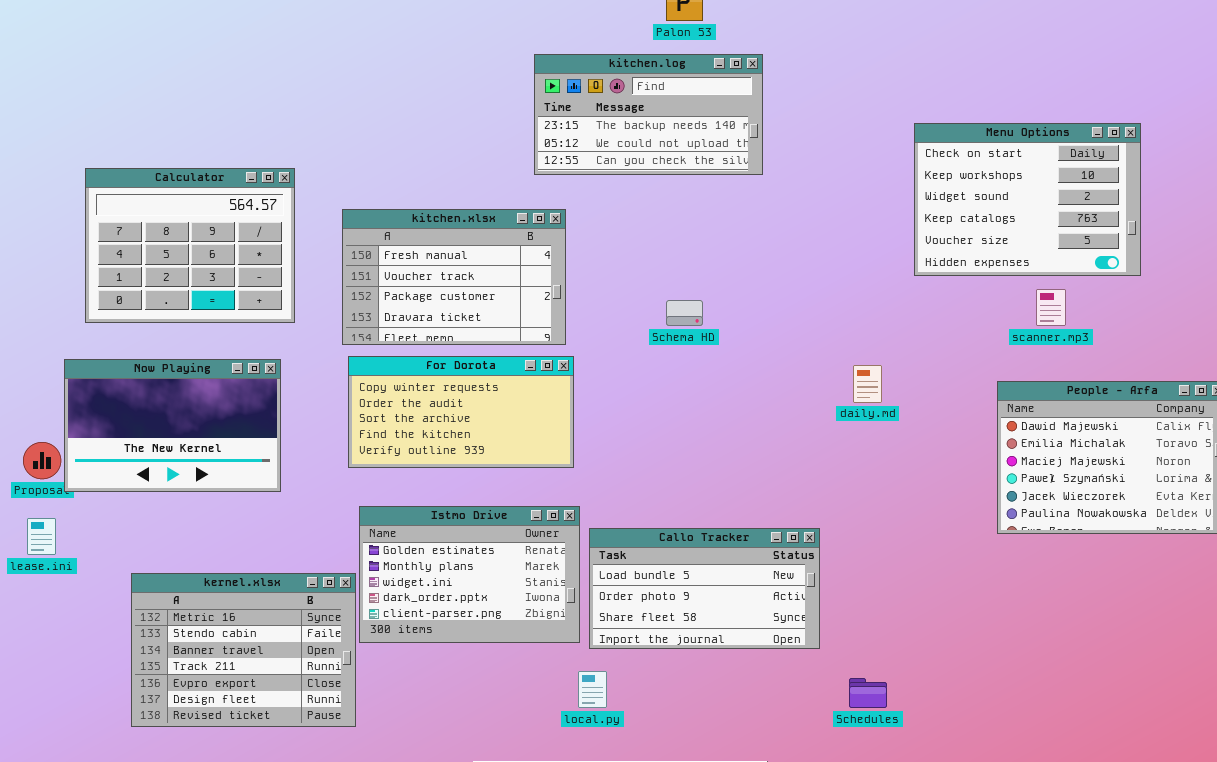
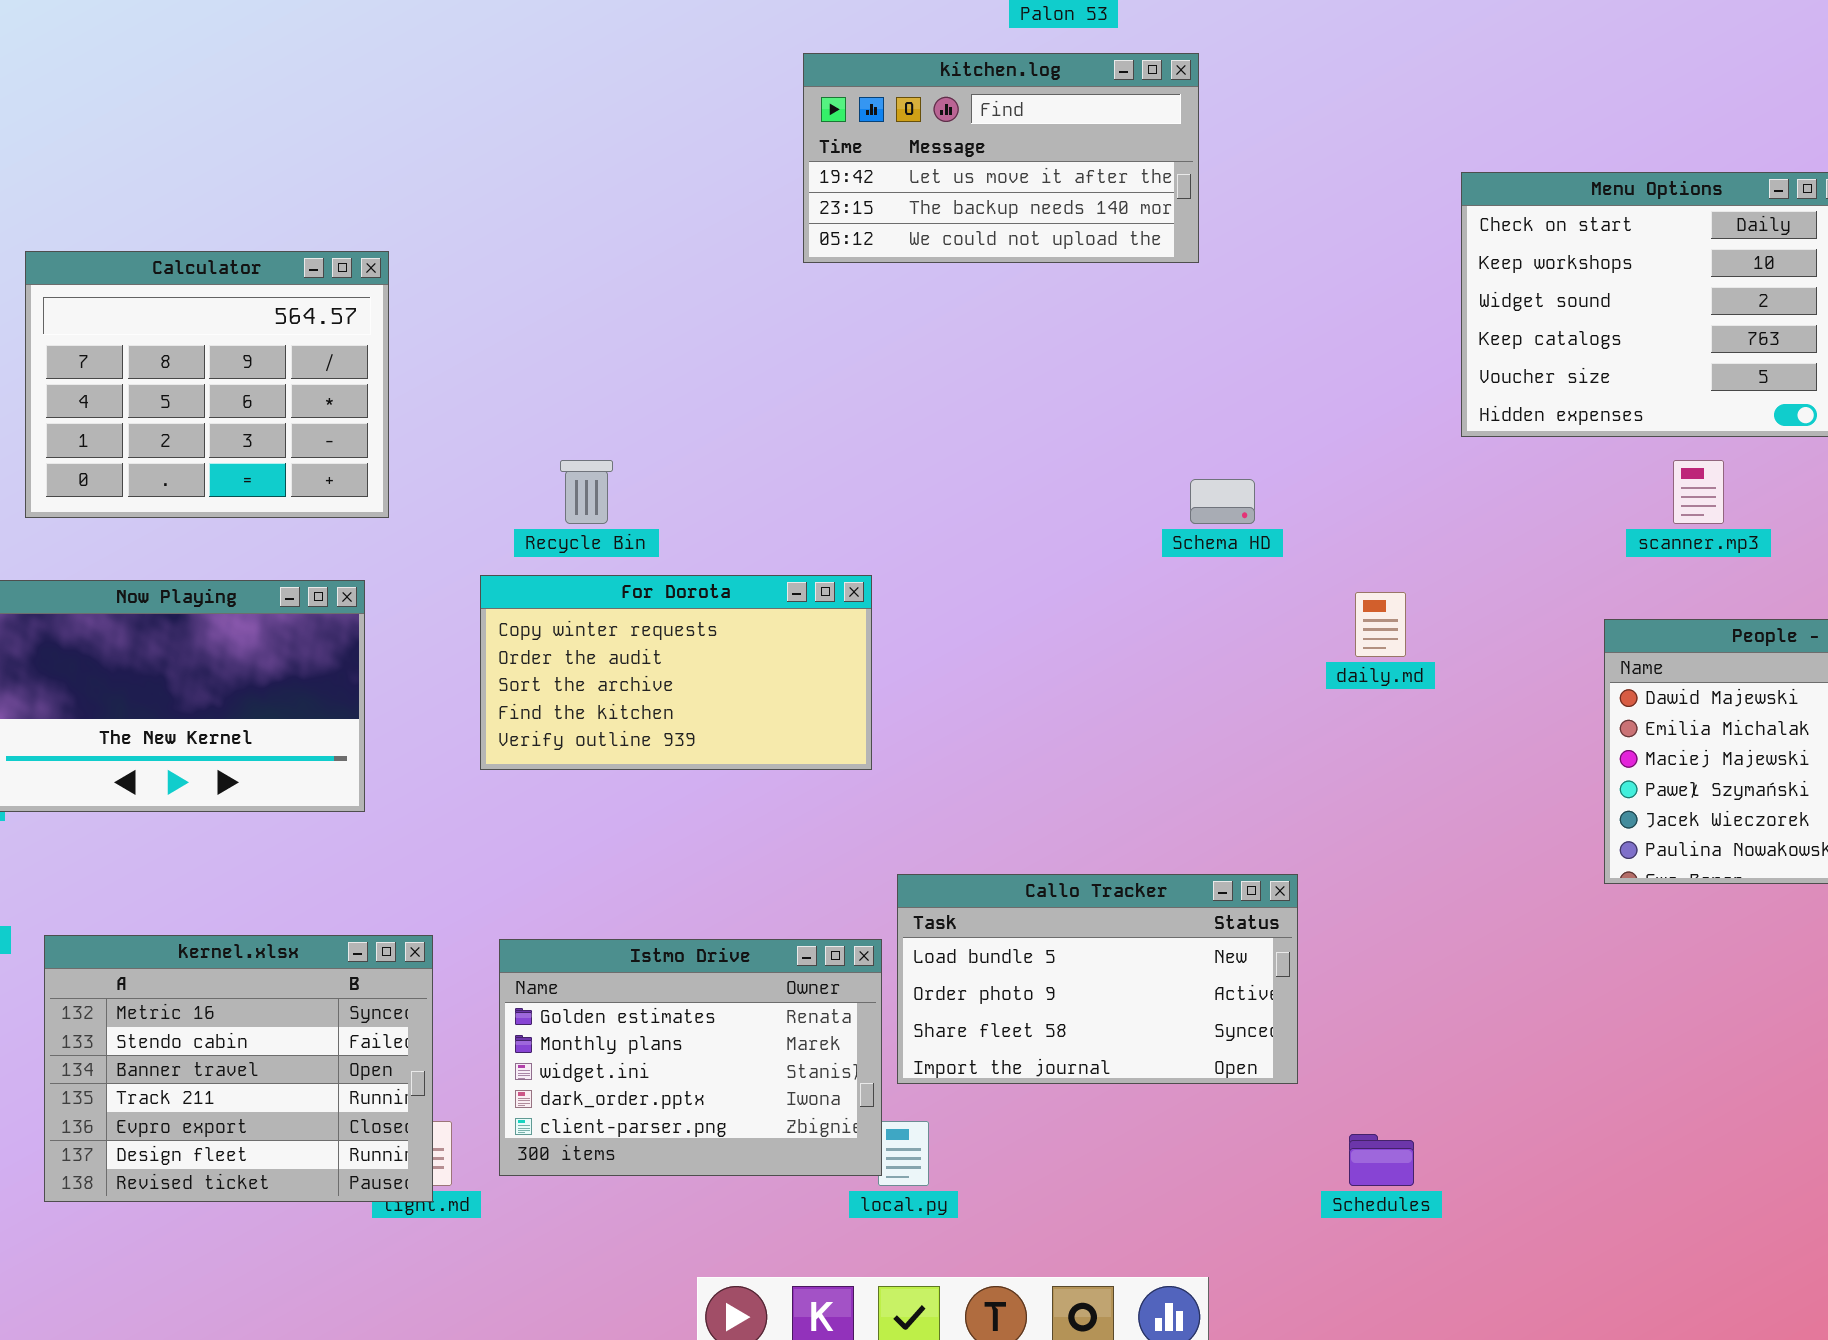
kitchen.log: [534,54,763,175] -> [803,53,1199,263], scrolled up 1 row
kitchen.xlsx: [342,209,566,345] -> none, closed
Schema HD: [666,300,703,326] -> [1190,479,1255,524], moved
Istmo Drive: [359,506,580,643] -> [499,939,882,1176], moved
kernel.xlsx: [131,573,356,727] -> [44,935,433,1202], moved

